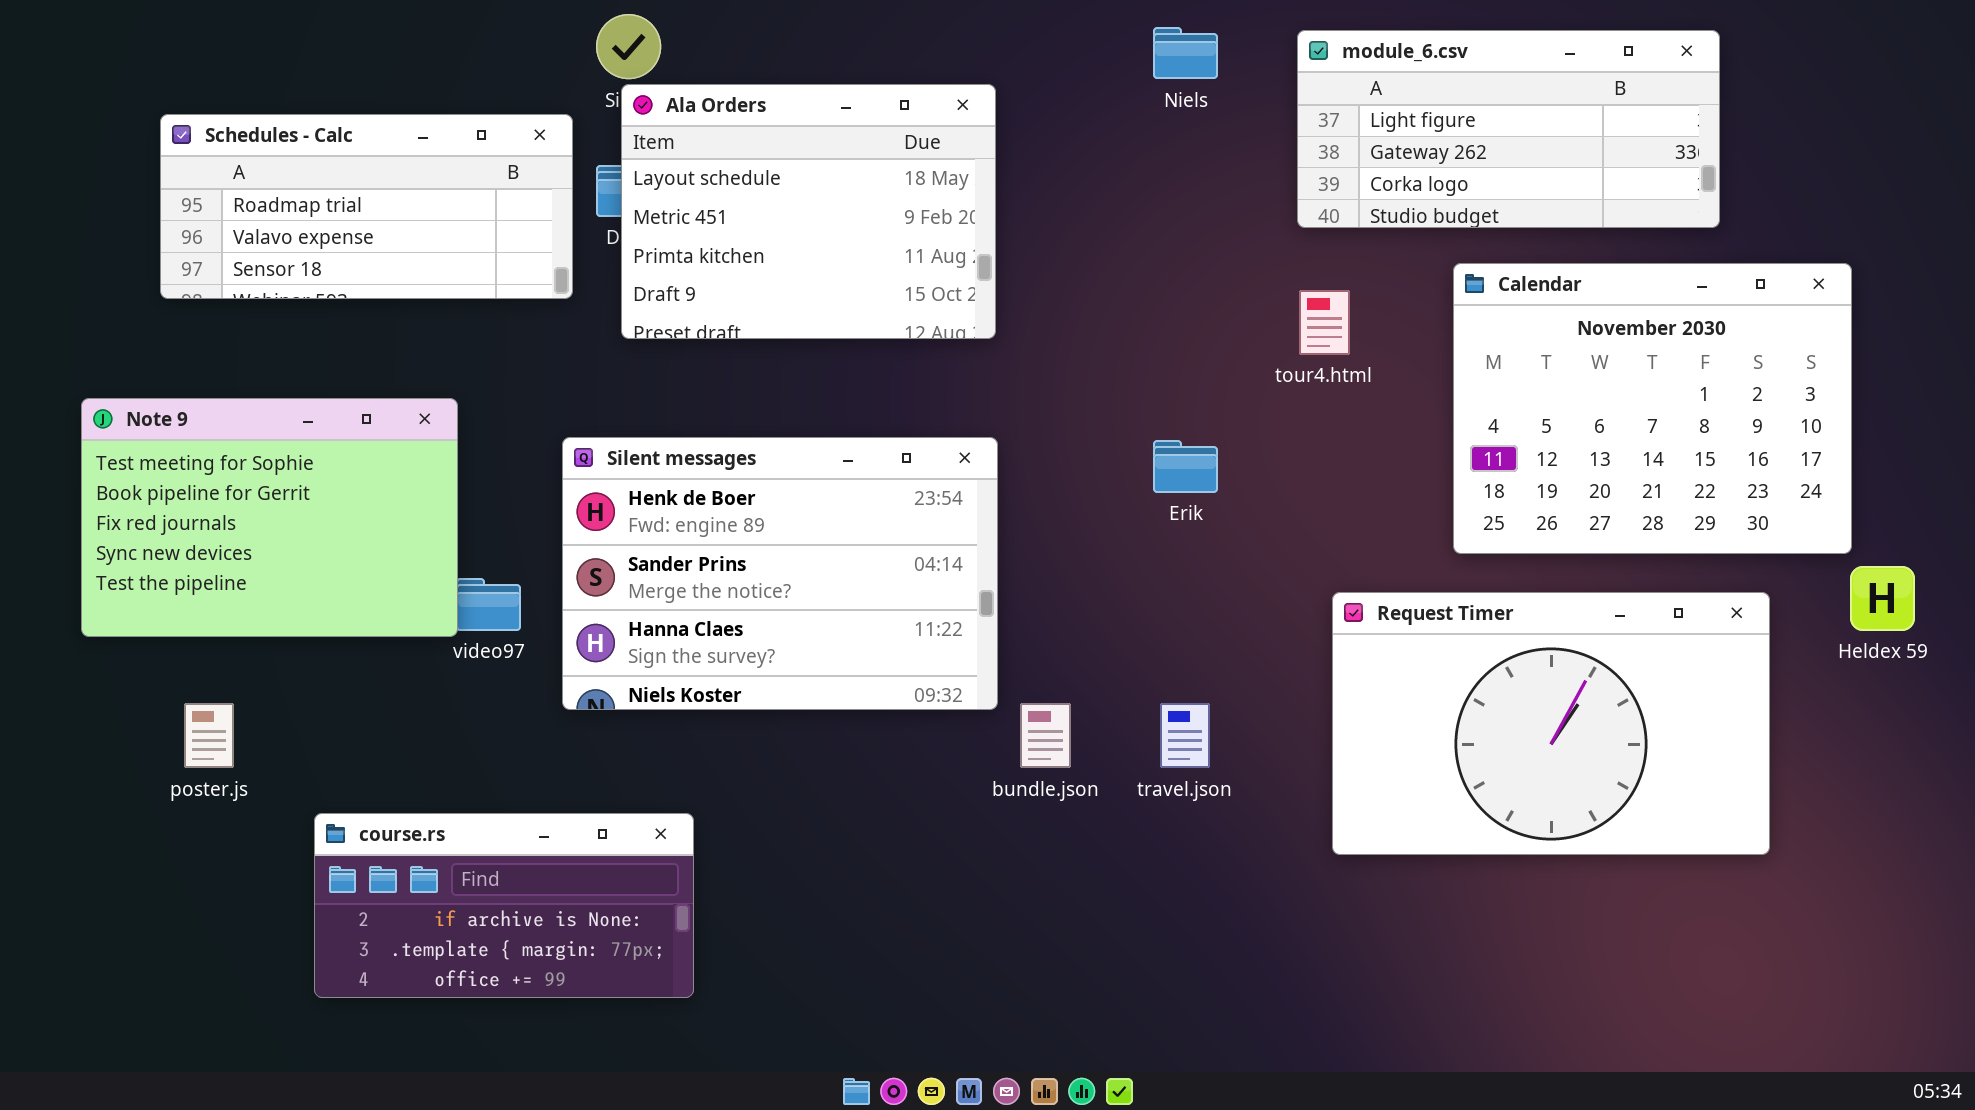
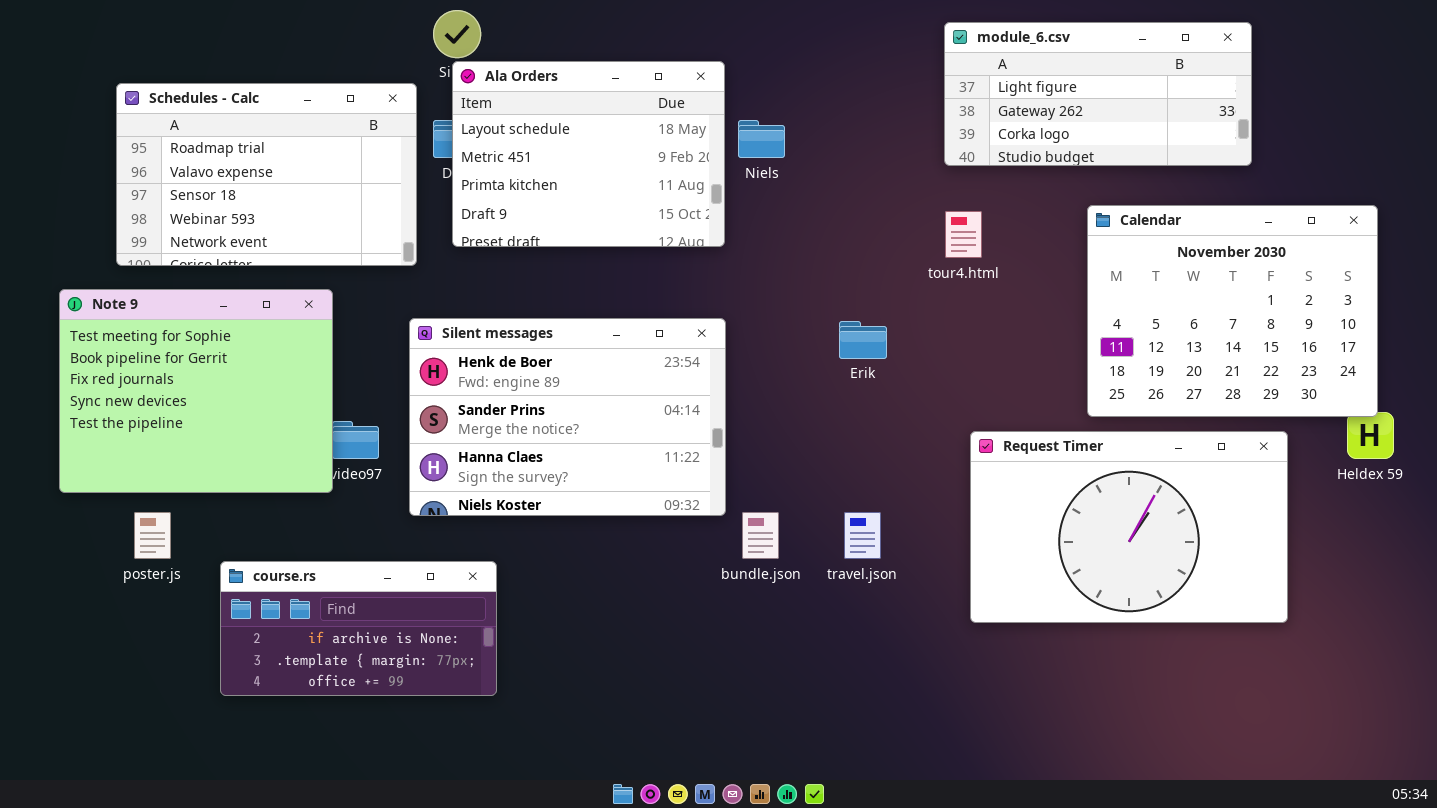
Niels: [1153,27,1218,79] -> [738,120,785,158], moved
Schedules - Calc: [160,114,573,299] -> [116,83,417,266], resized
Calendar: [1453,263,1852,554] -> [1087,205,1378,417], moved
Note 9: [81,398,458,637] -> [59,289,333,493], resized
course.rs: [314,813,694,998] -> [220,561,497,696], moved

